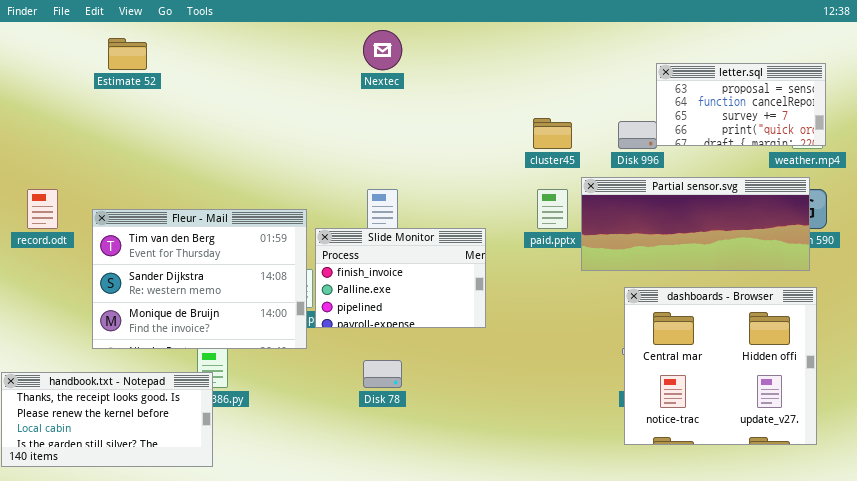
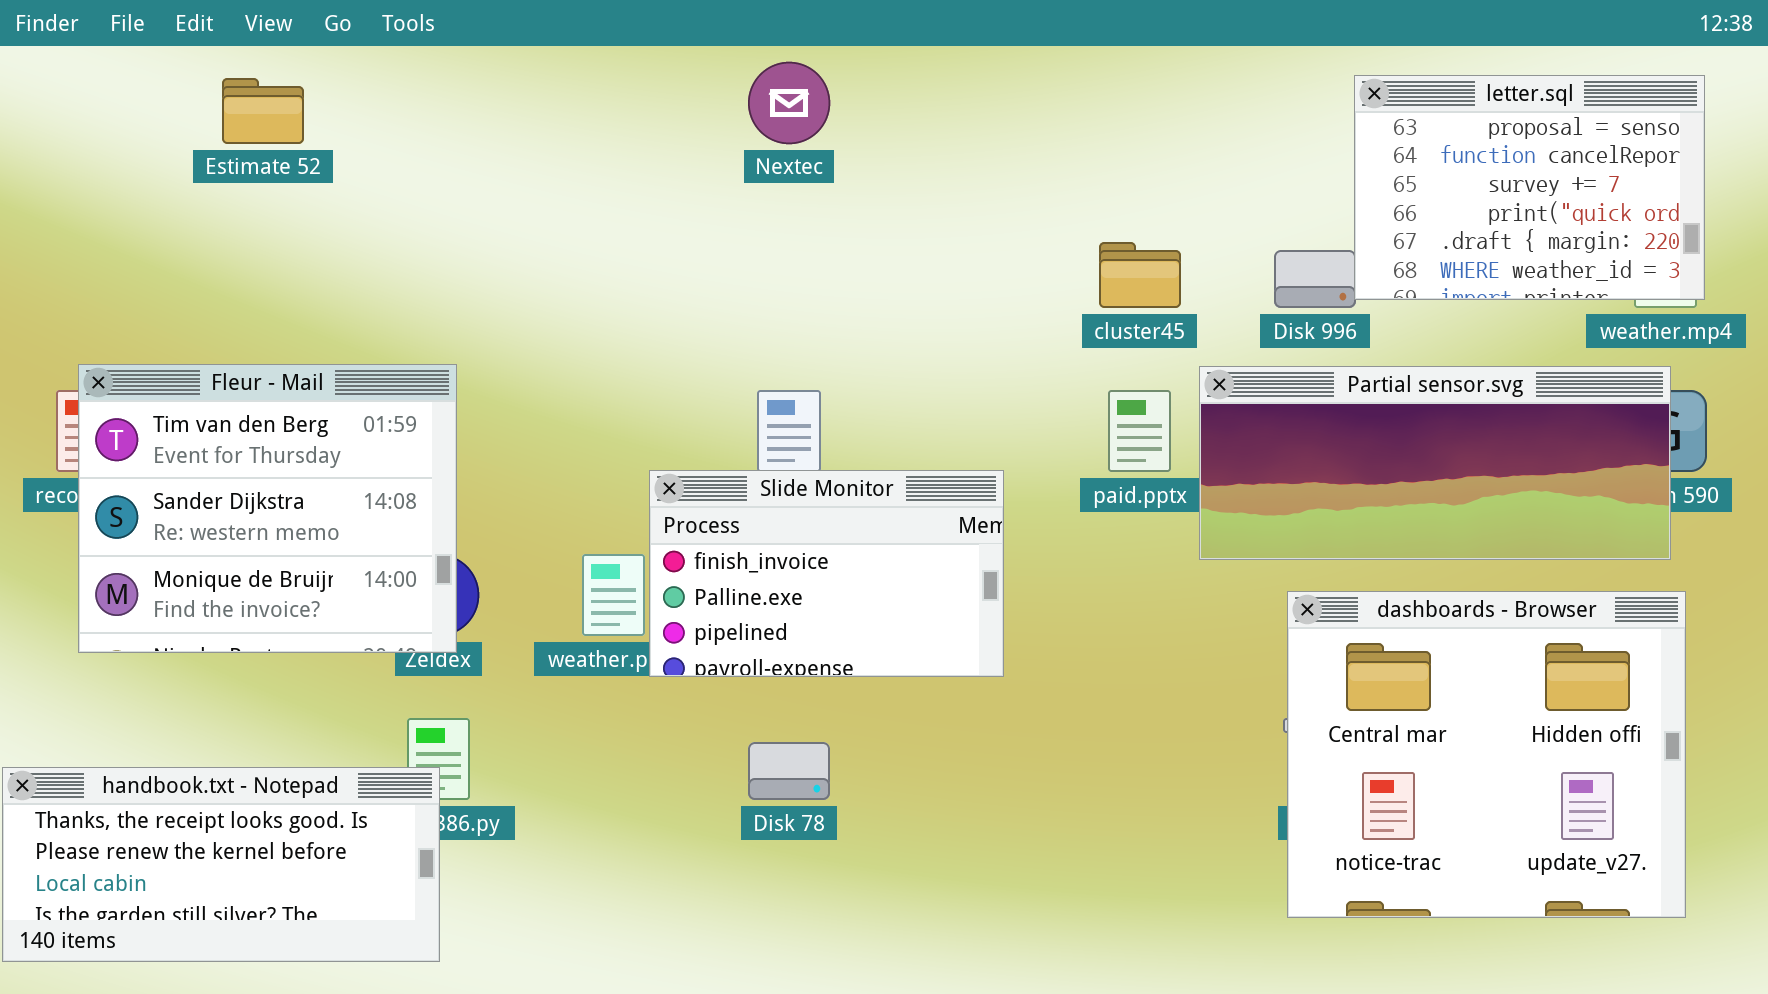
letter.sql: [656,63,826,146] -> [1354,75,1705,300], resized
Fleur - Mail: [92,209,307,349] -> [78,364,457,653], moved, resized

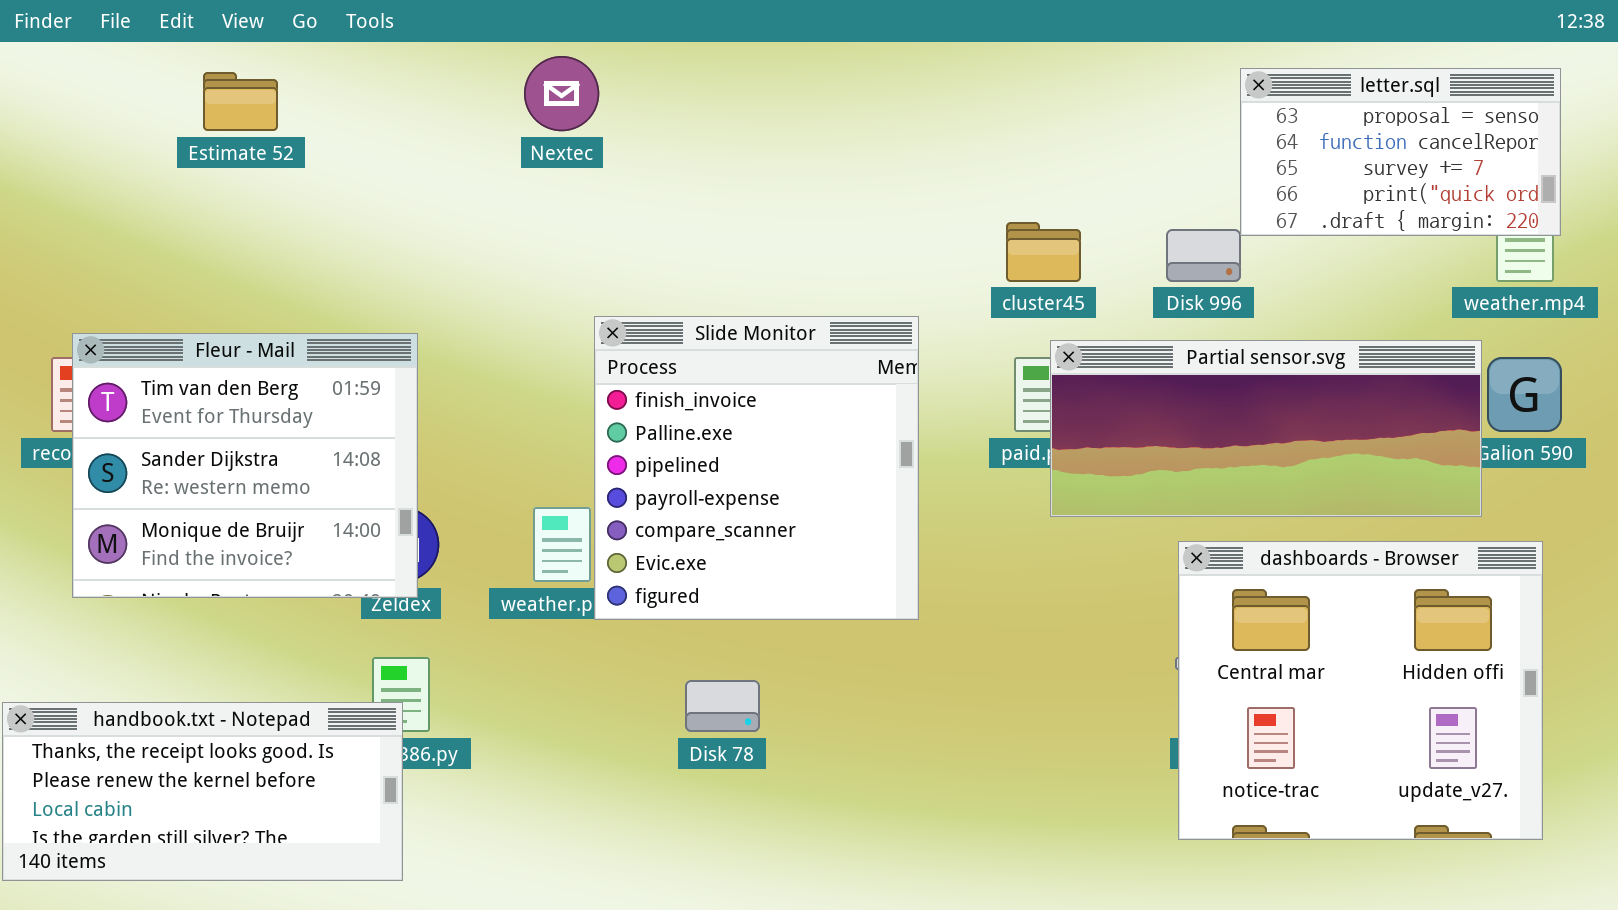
Nextec: [748,62,830,144] -> [524,56,599,131], moved
letter.sql: [1354,75,1705,300] -> [1240,68,1561,236], resized
Partial sensor.svg: [1199,366,1671,560] -> [1050,340,1482,517], moved
Slide Monitor: [649,470,1004,677] -> [594,316,919,620], resized

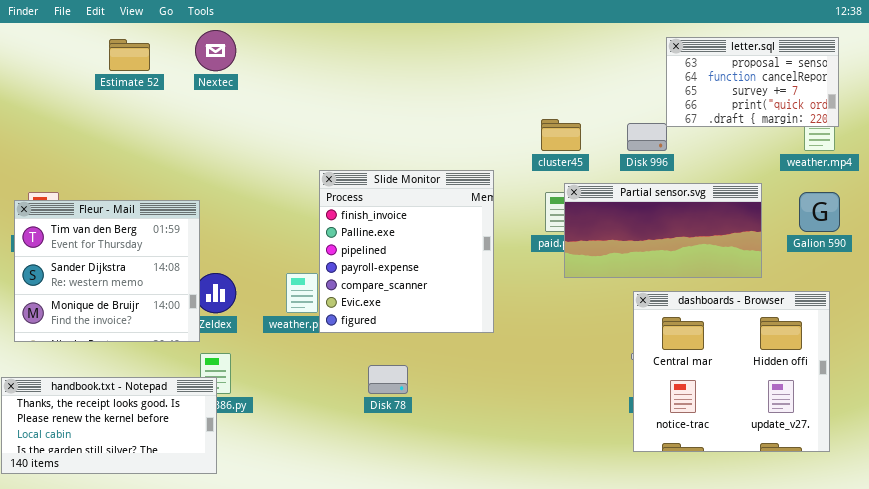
Nextec: [524,56,599,131] -> [195,30,236,71], moved
Fleur - Mail: [72,333,418,598] -> [14,200,200,342], moved
Partial sensor.svg: [1050,340,1482,517] -> [564,183,762,278], resized

